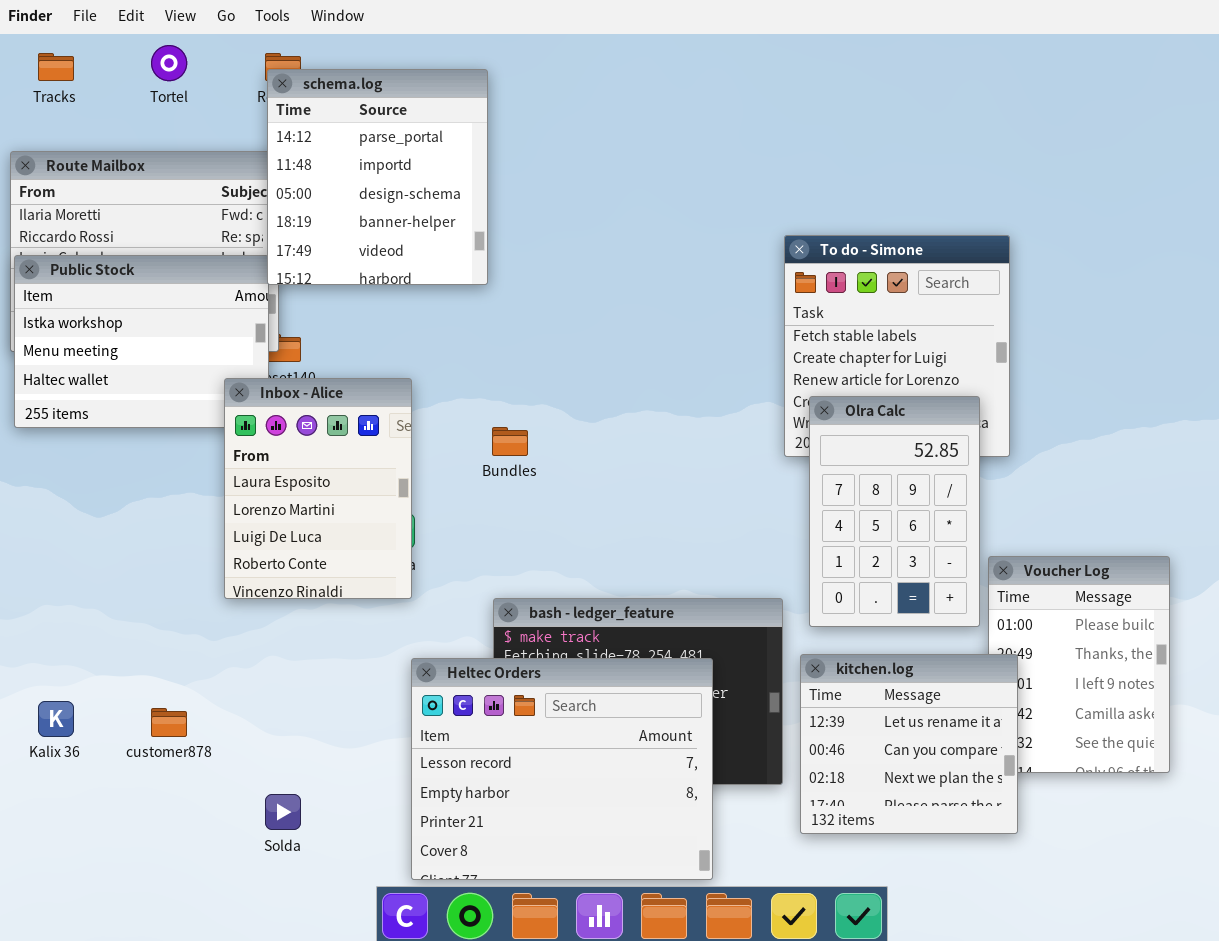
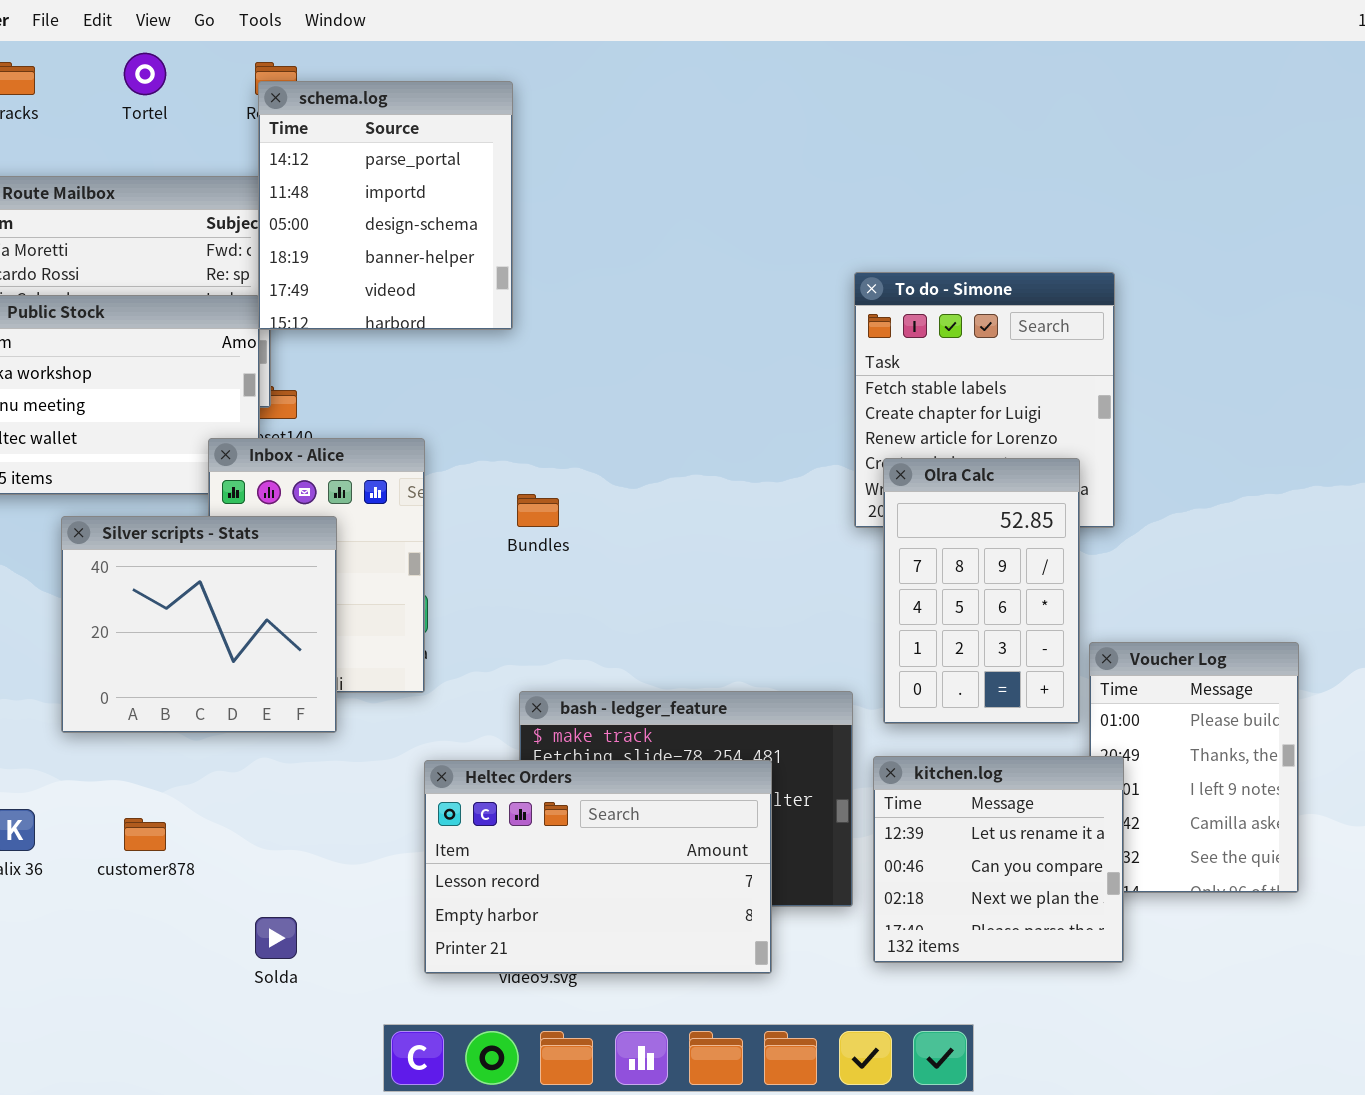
Silver scripts - Stats: none -> [61,516,337,733], opened
Heltec Orders: [411,658,713,880] -> [424,760,772,974], resized

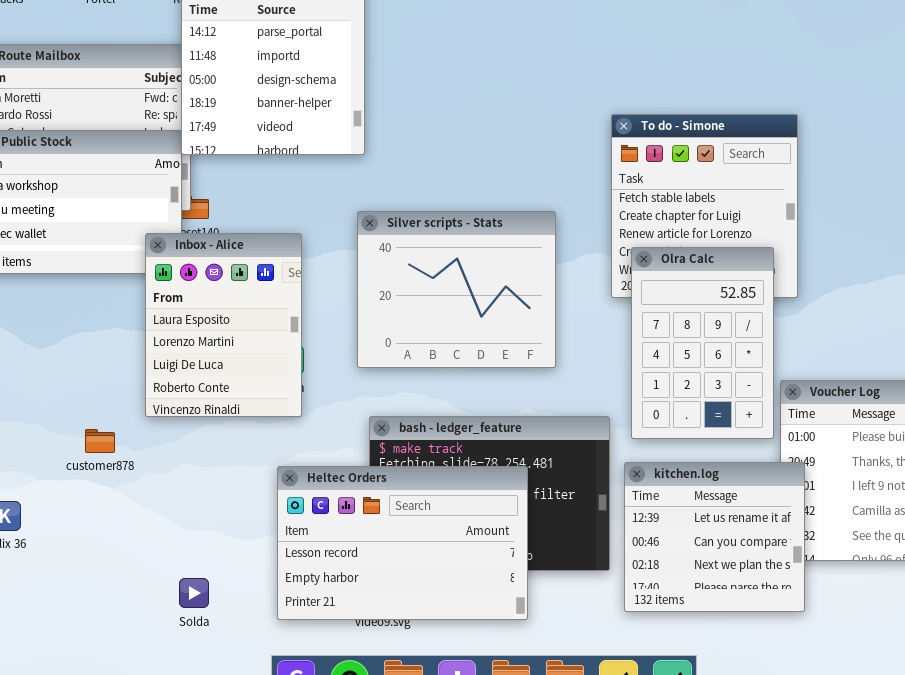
Silver scripts - Stats: [61,516,337,733] -> [357,211,556,368], moved
Heltec Orders: [424,760,772,974] -> [277,466,528,620], moved
customer878: [124,818,166,851] -> [85,429,115,453], moved

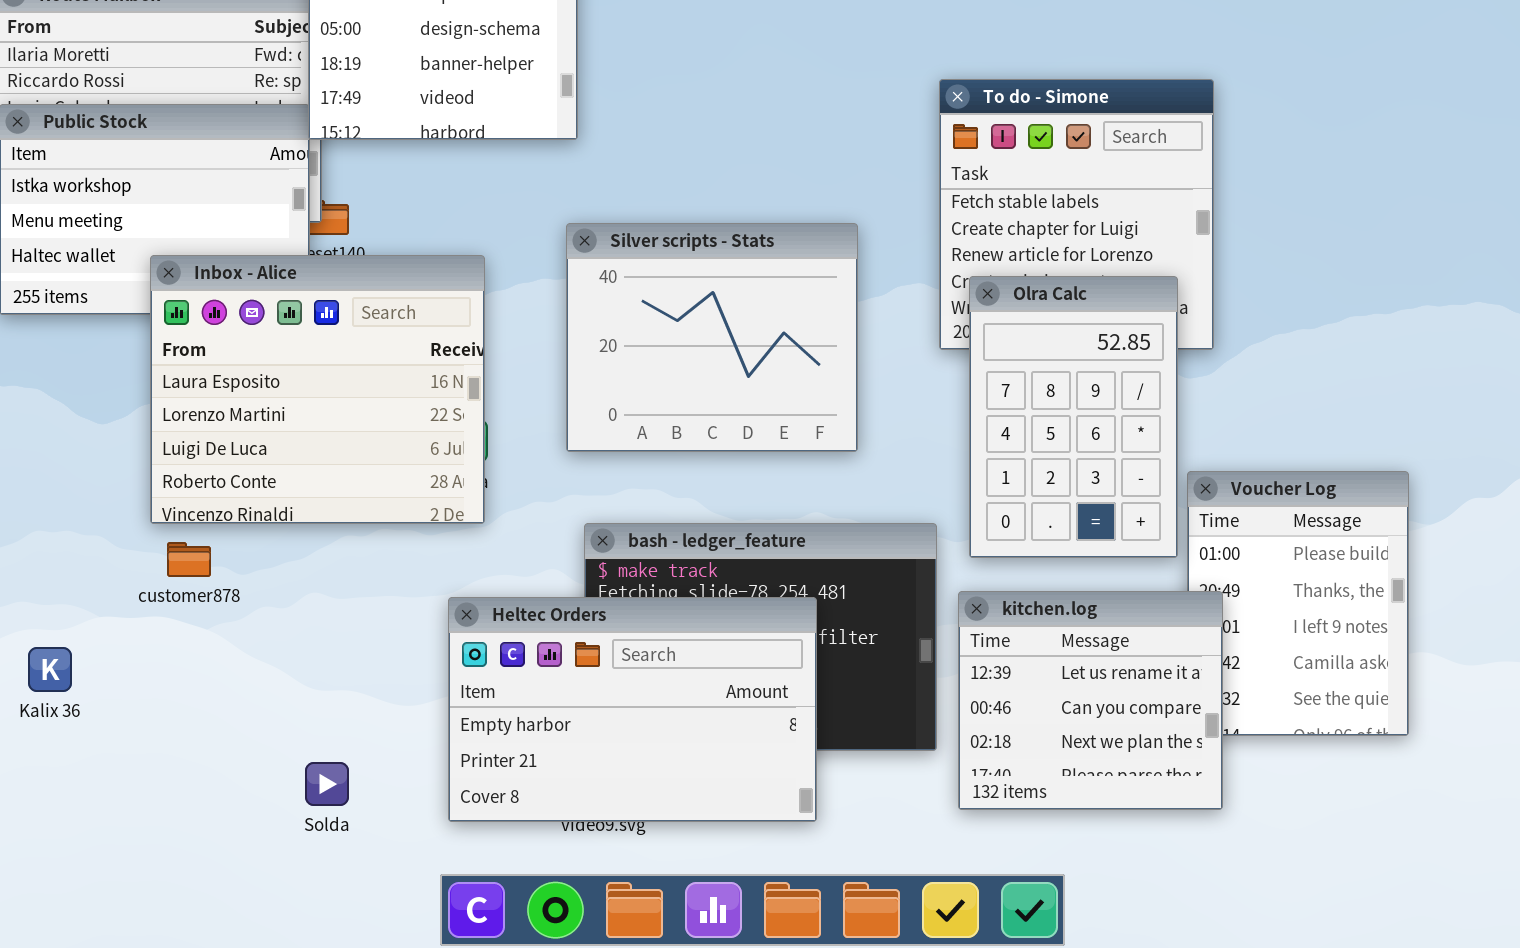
Inbox - Alice: [145,233,302,417] -> [150,255,485,524], resized
Heltec Orders: [277,466,528,620] -> [448,597,817,822], scrolled down 1 row

